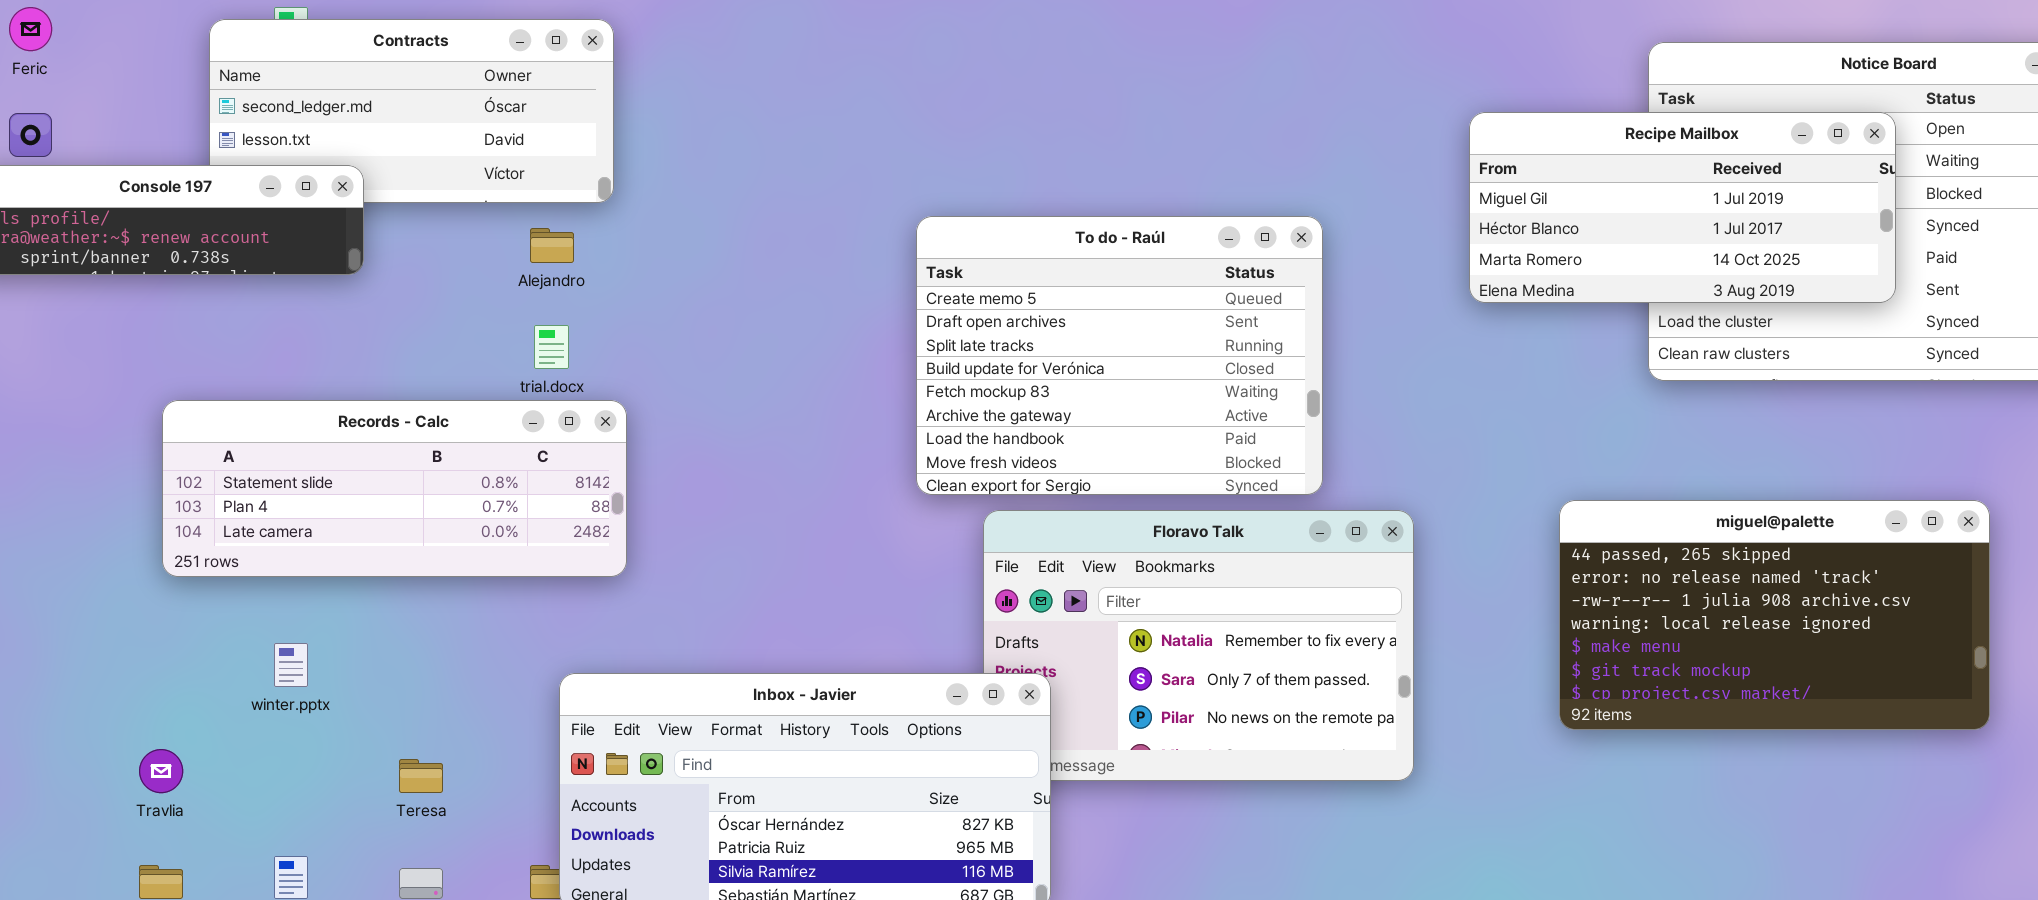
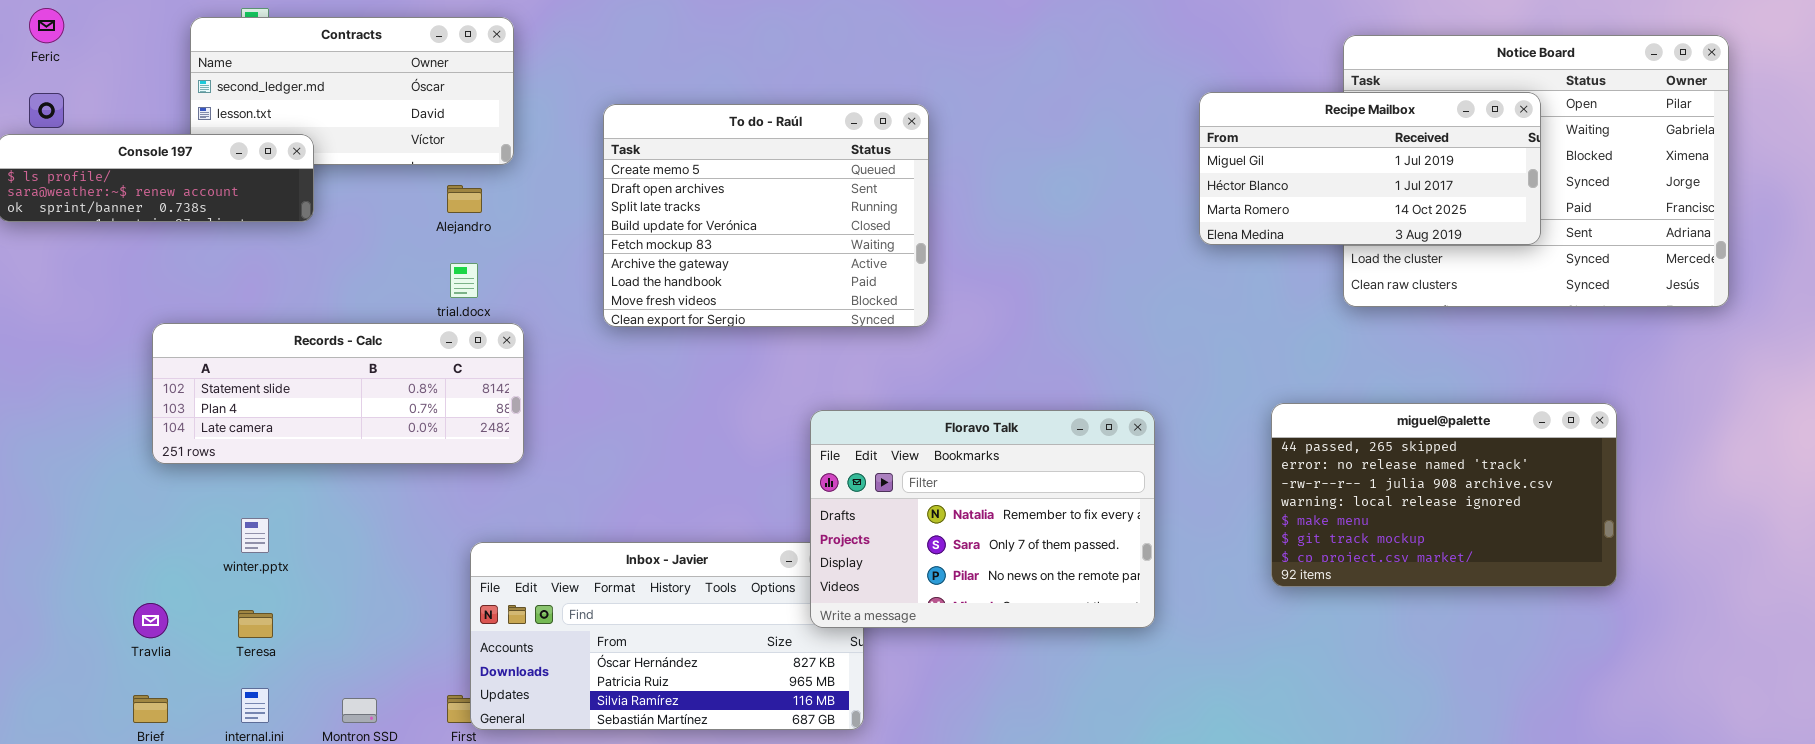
To do - Raúl: [916,216,1323,495] -> [603,104,929,327], moved
Floravo Talk: [983,510,1414,781] -> [810,410,1155,628], raised
Teresa: [399,759,443,793] -> [238,610,273,638], moved

